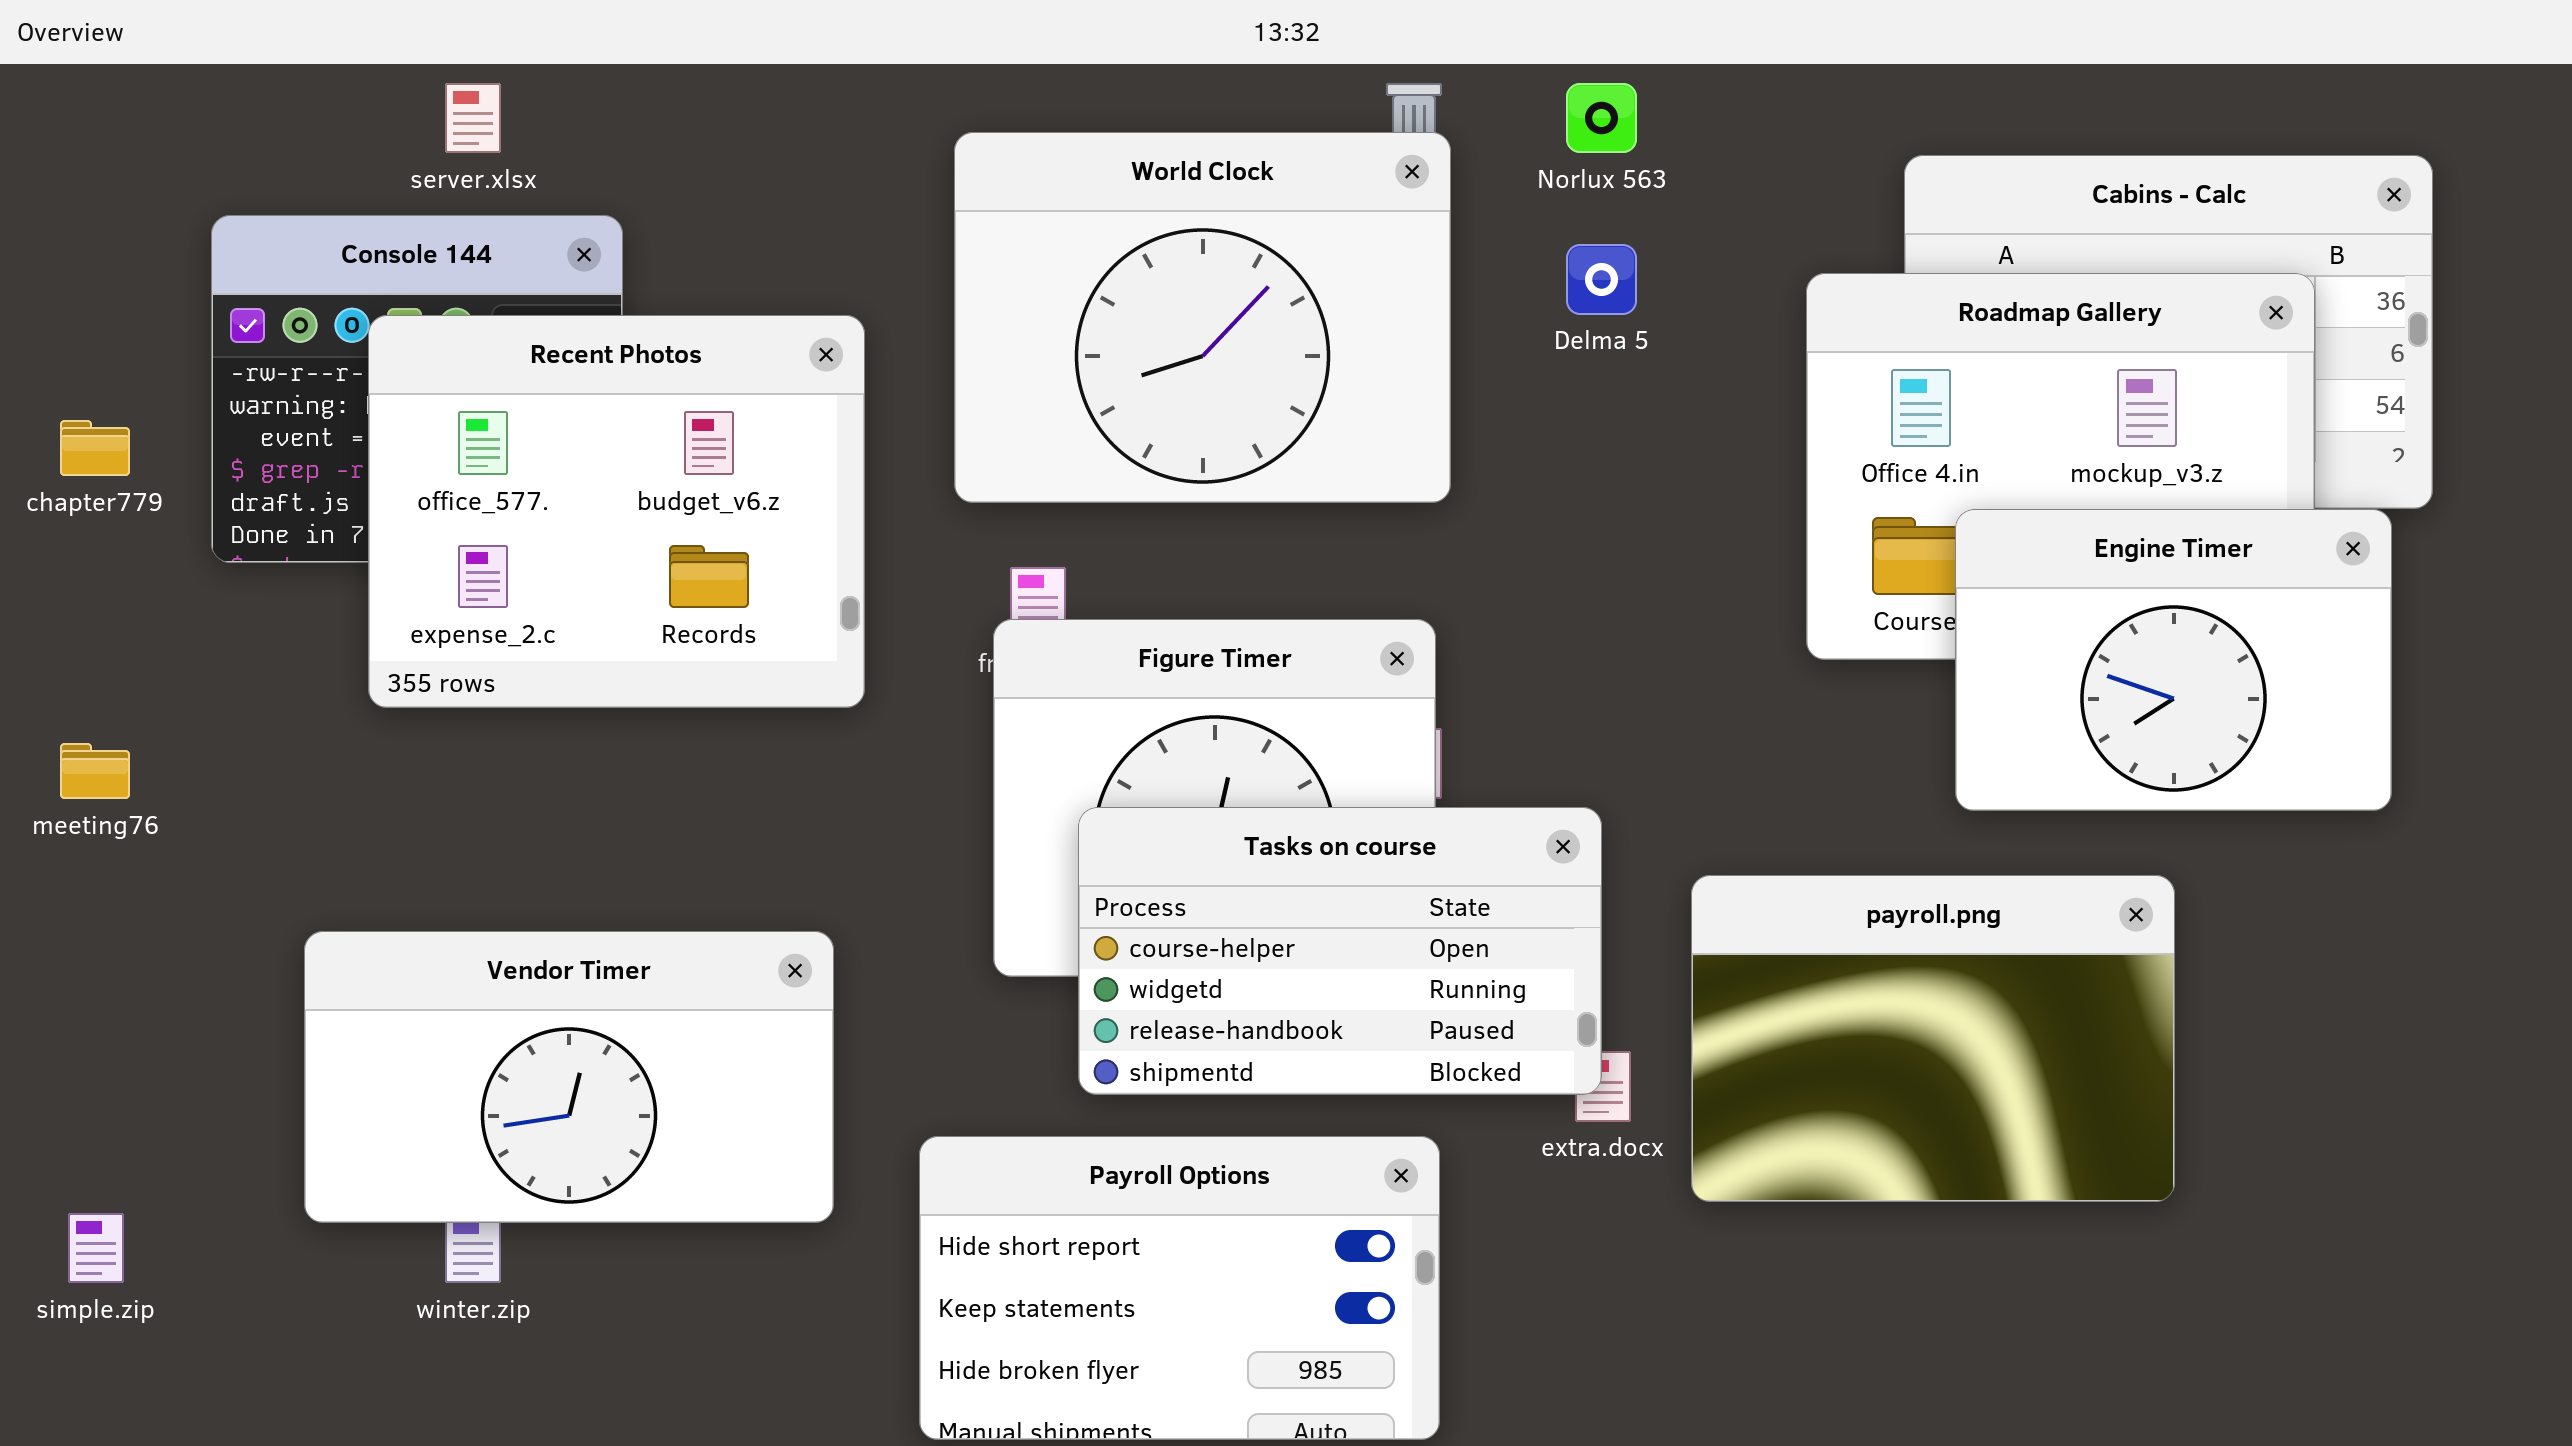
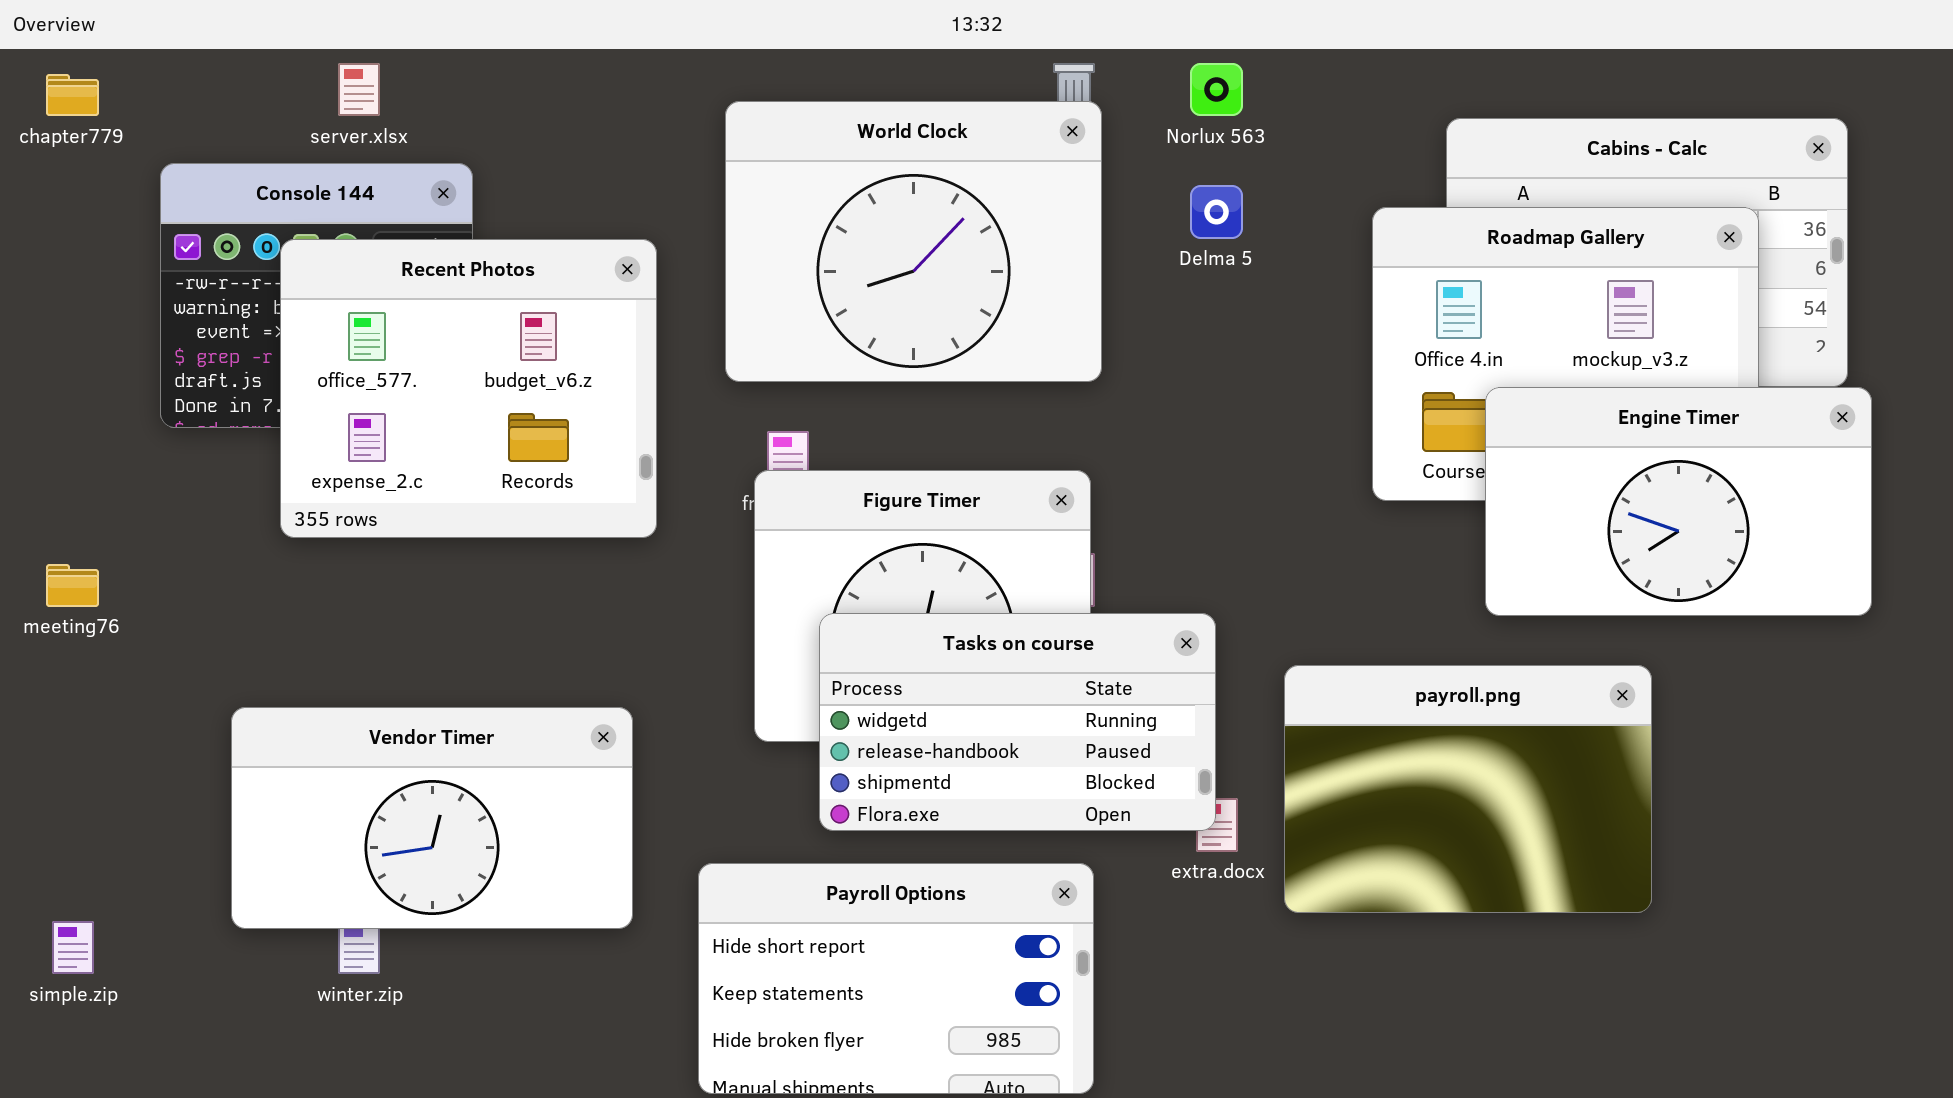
chapter779: [60,420,130,476] -> [46,74,99,116], moved
Engine Timer: [1955,509,2392,811] -> [1485,387,1872,616], resized
Tasks on course: [1078,807,1602,1095] -> [819,613,1216,831], scrolled down 1 row

